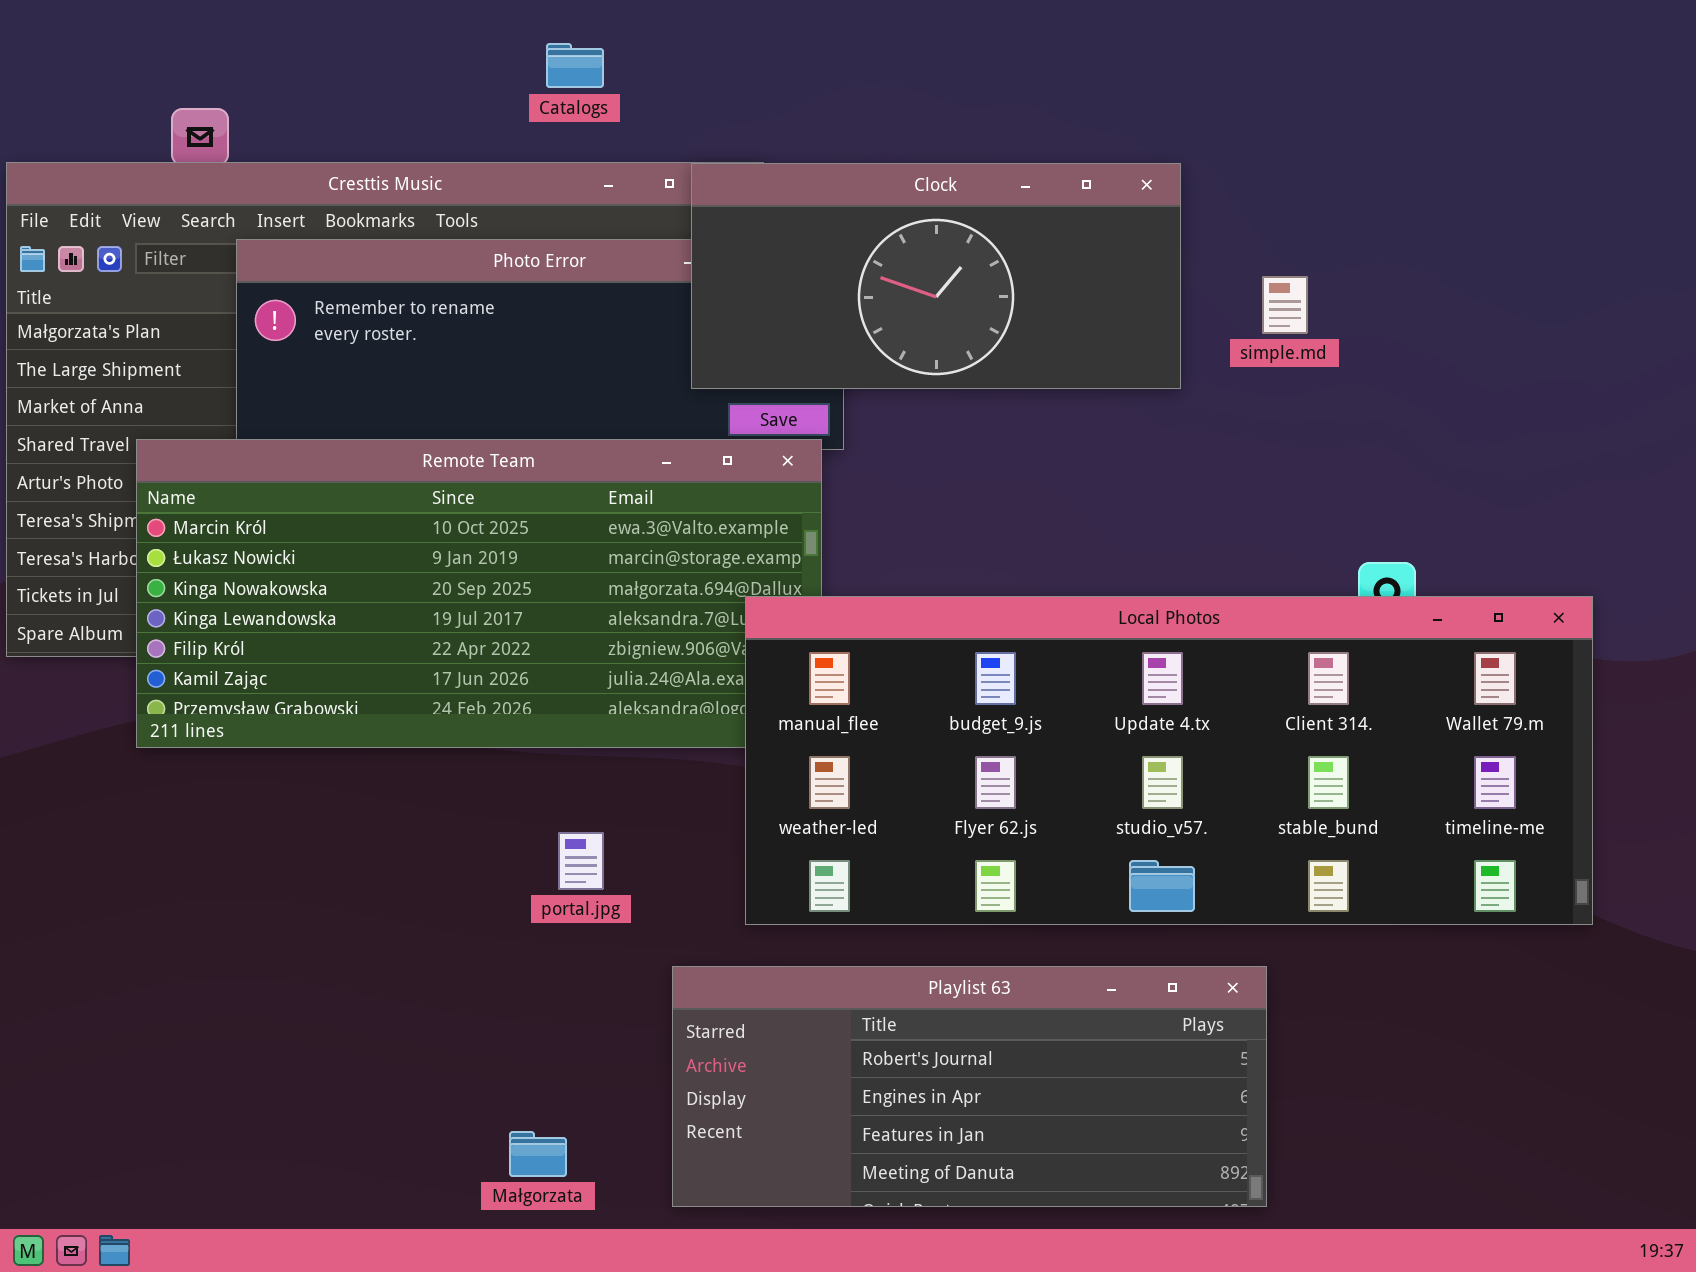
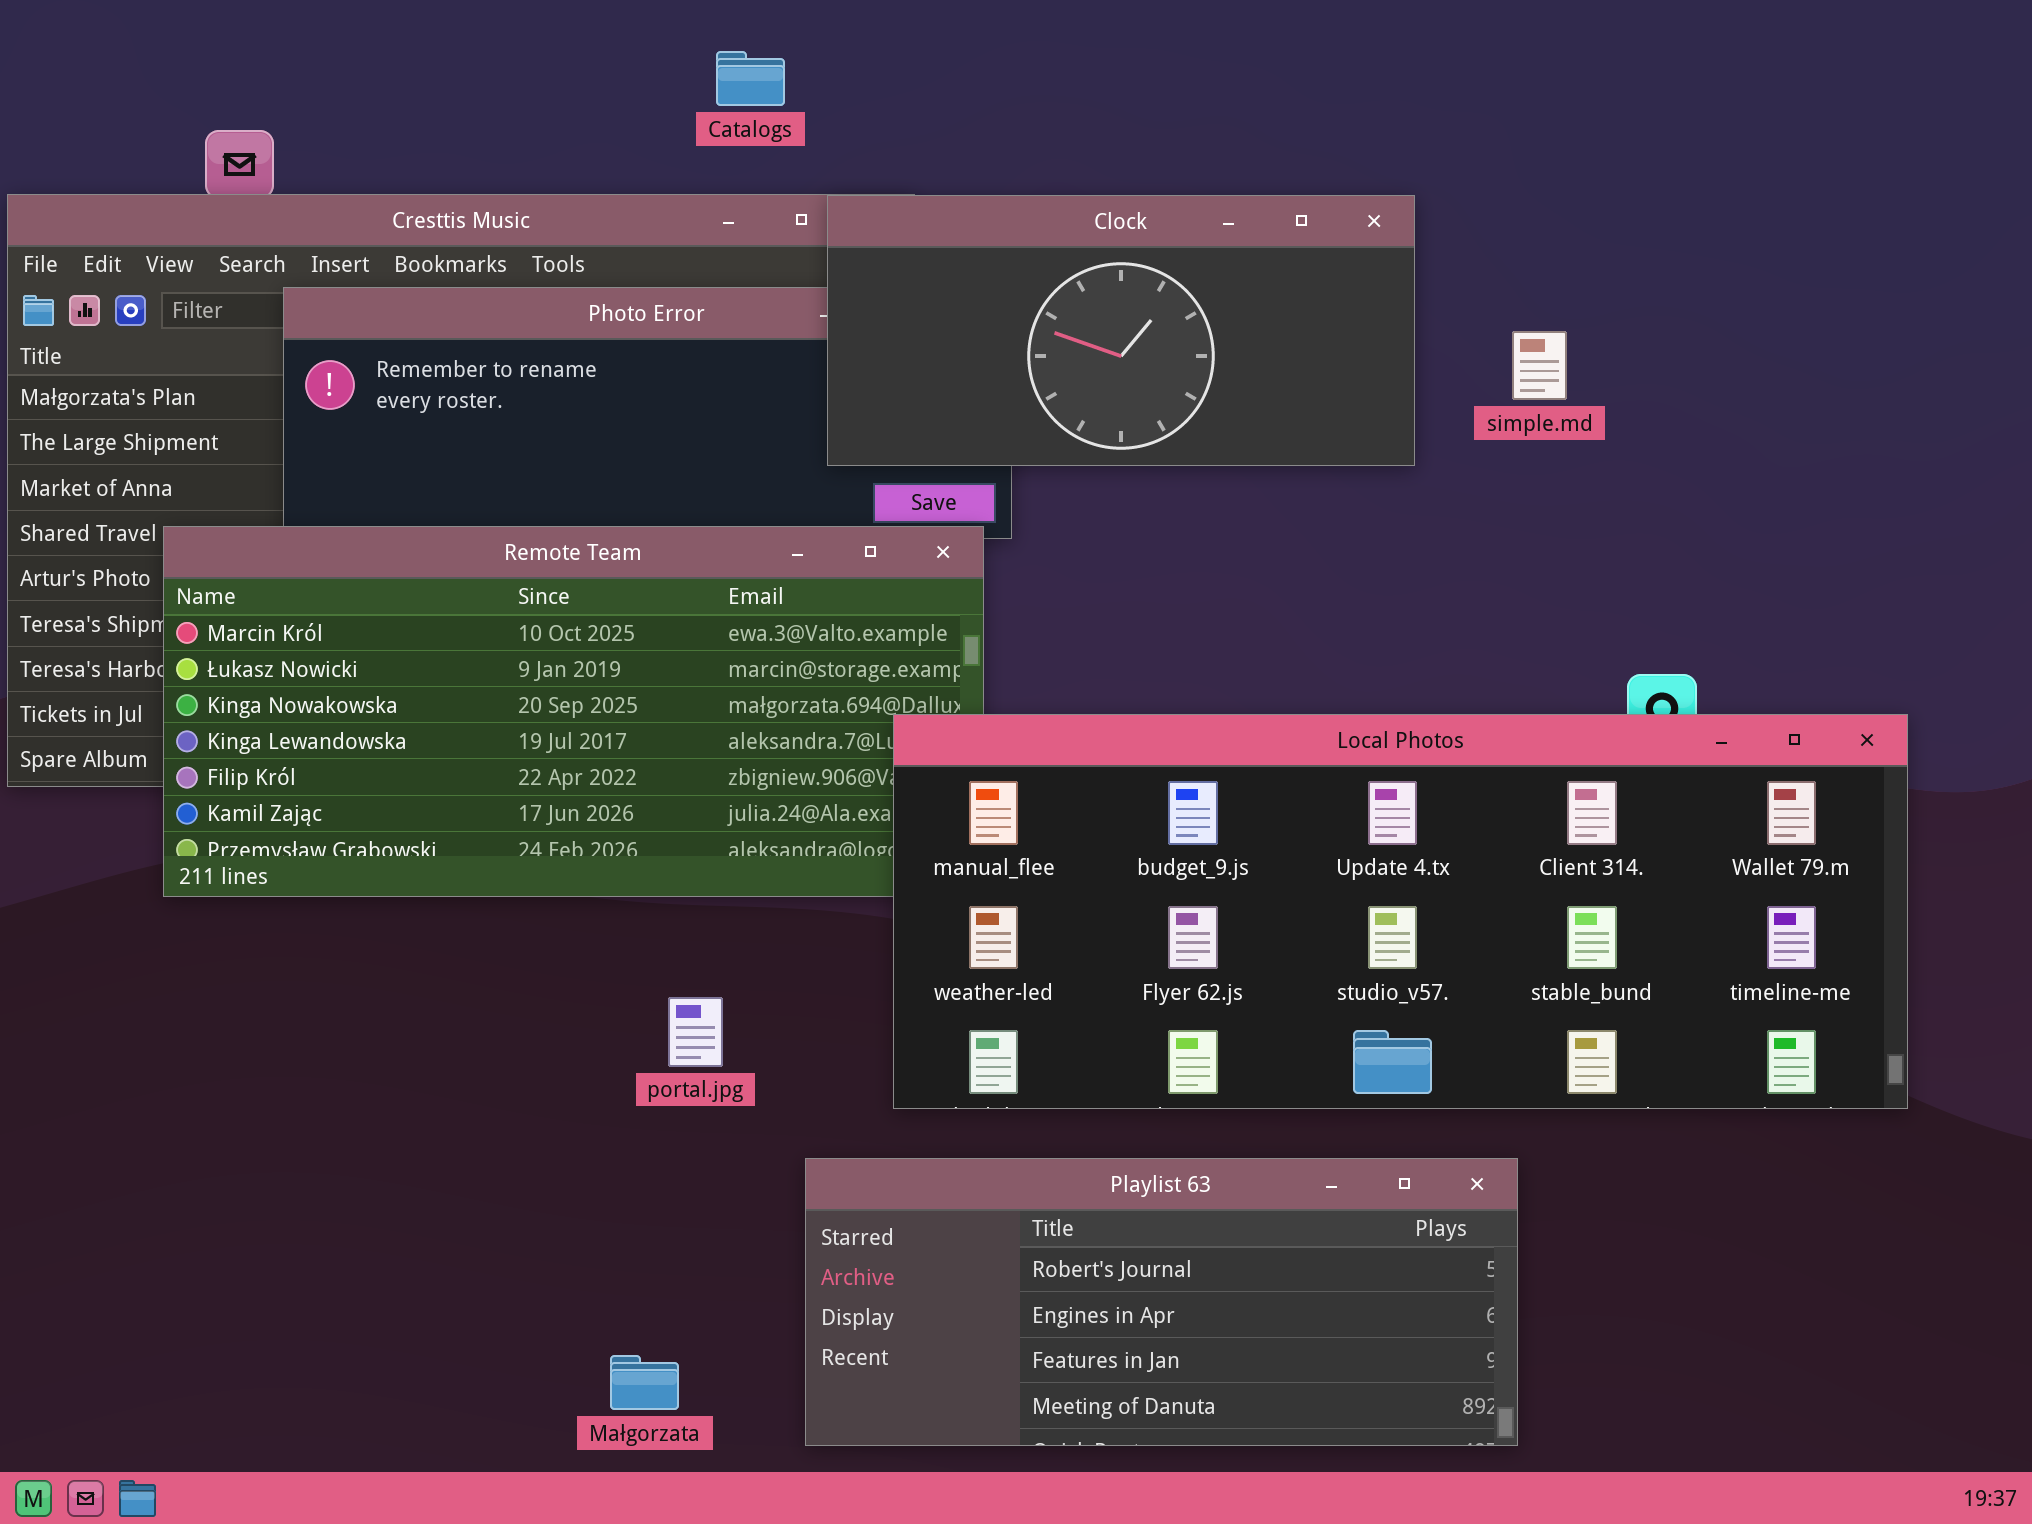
Catalogs: [546,43,604,88] -> [716,51,785,106], moved

